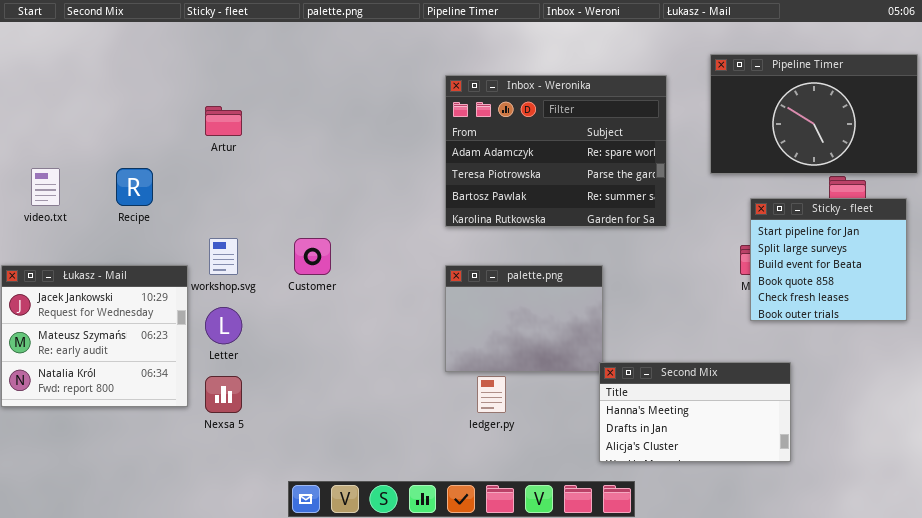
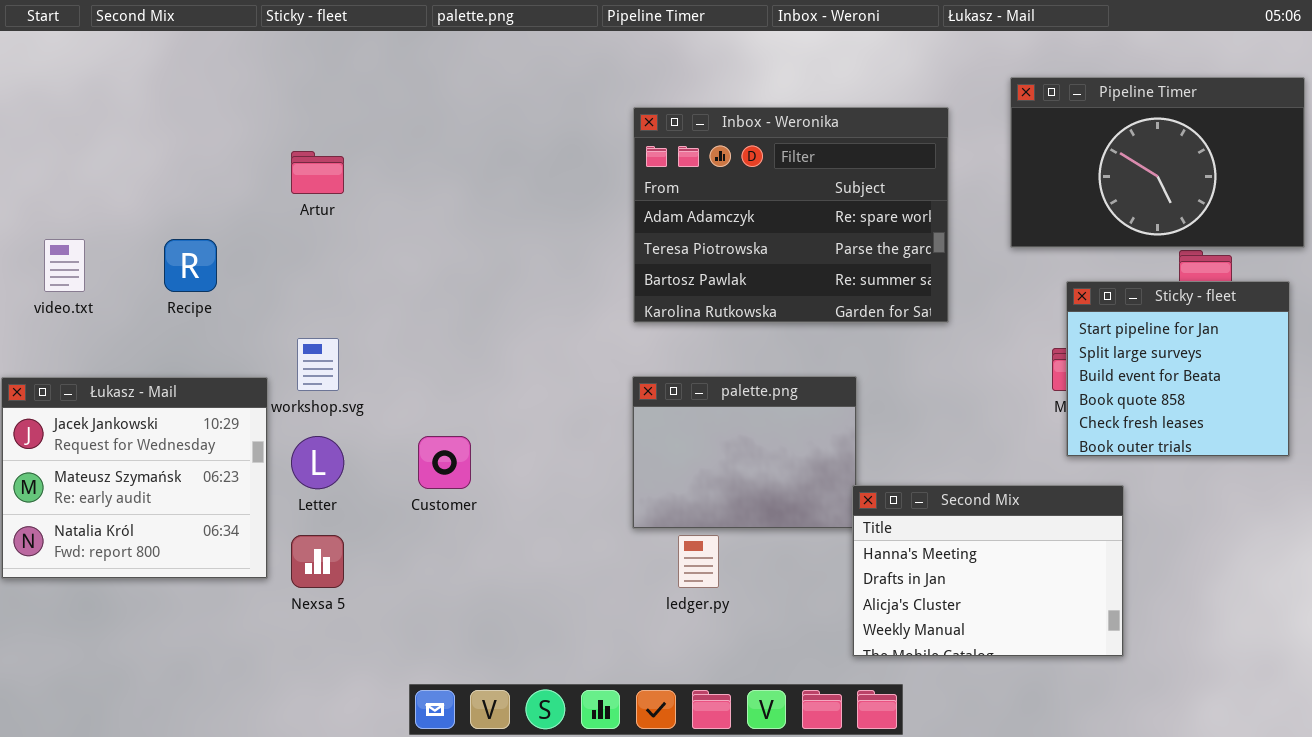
Customer: [294,238,331,275] -> [418,436,471,489], moved
Second Mix: [599,362,791,462] -> [852,485,1124,657], resized

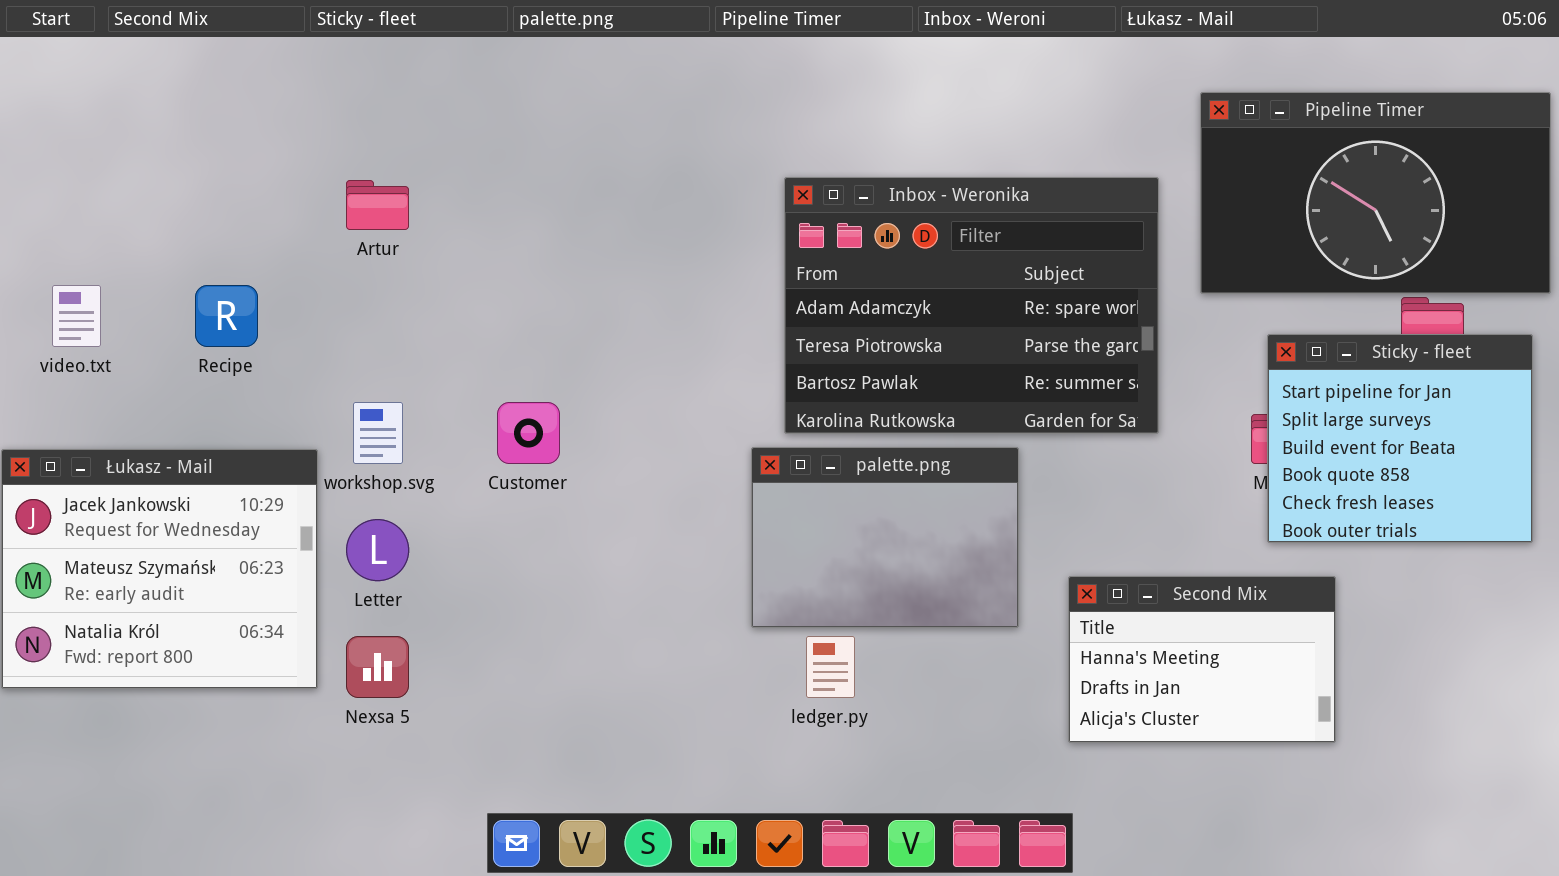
Inbox - Weronika: [633,107,949,323] -> [784,177,1159,434], moved
Customer: [418,436,471,489] -> [497,402,560,464], moved
Second Mix: [852,485,1124,657] -> [1068,576,1336,743], resized

